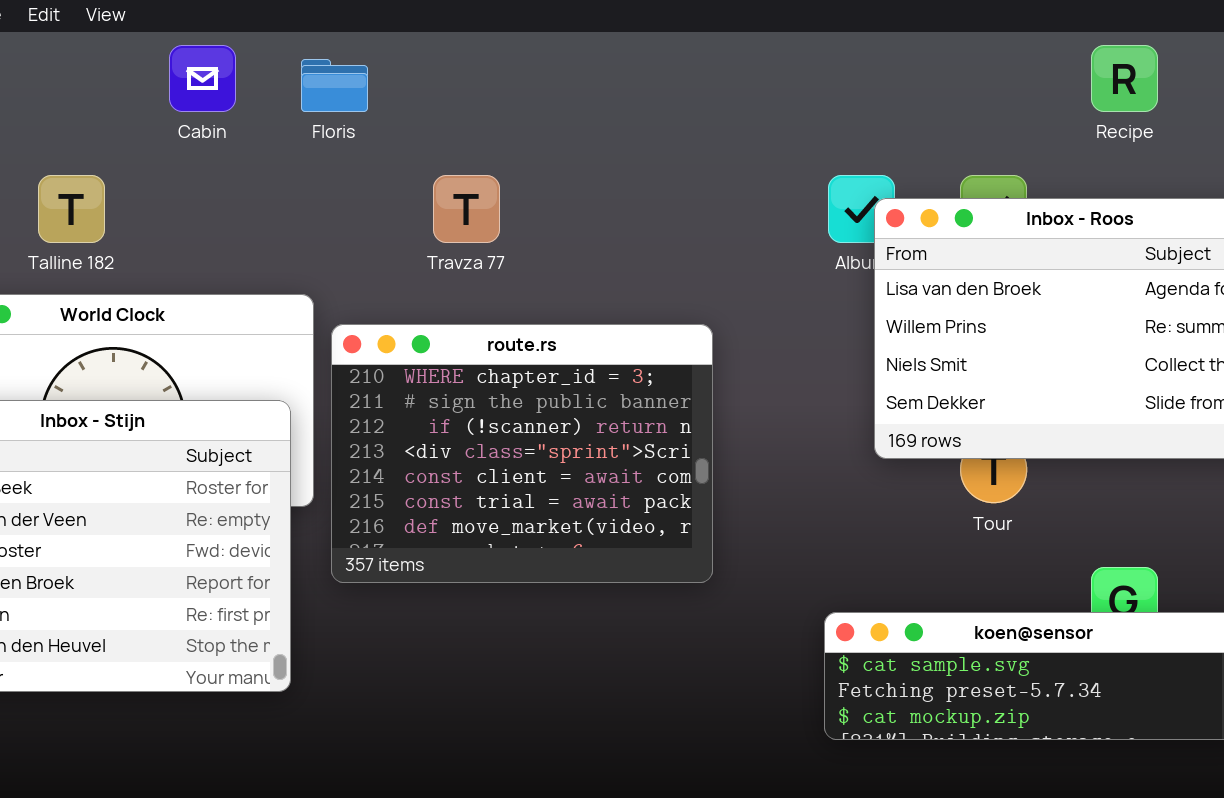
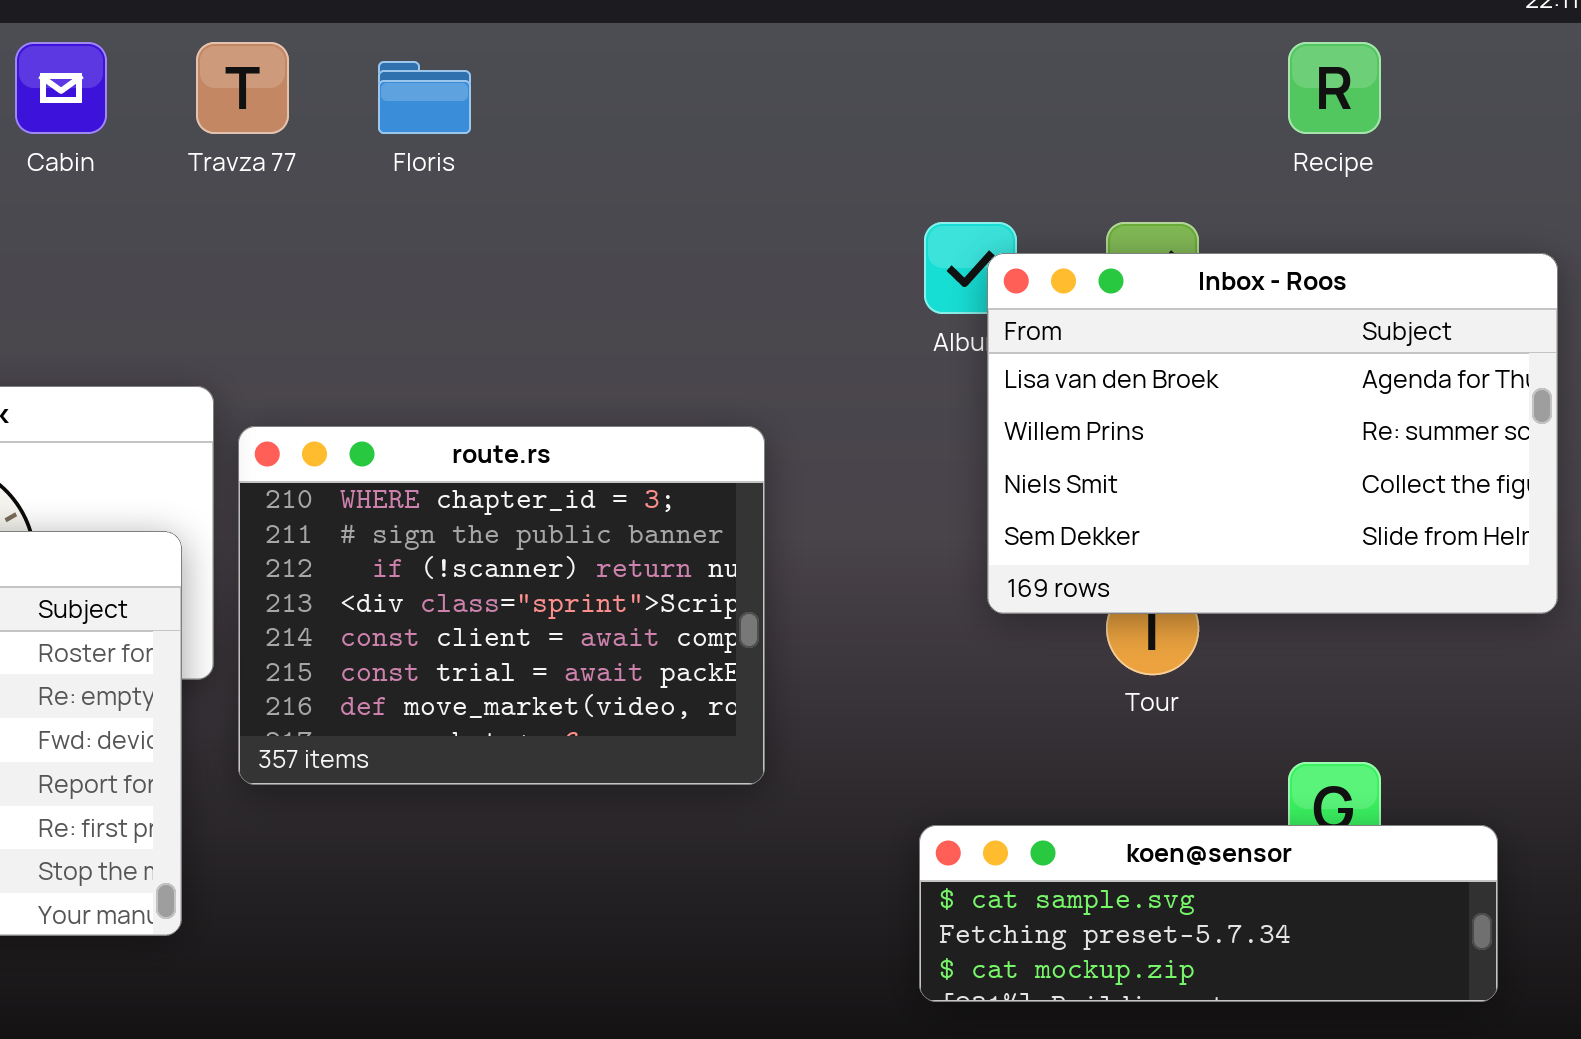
Floris: [301,59,368,112] -> [378,61,471,134], moved
Travza 77: [433,175,500,243] -> [196,42,289,134], moved

